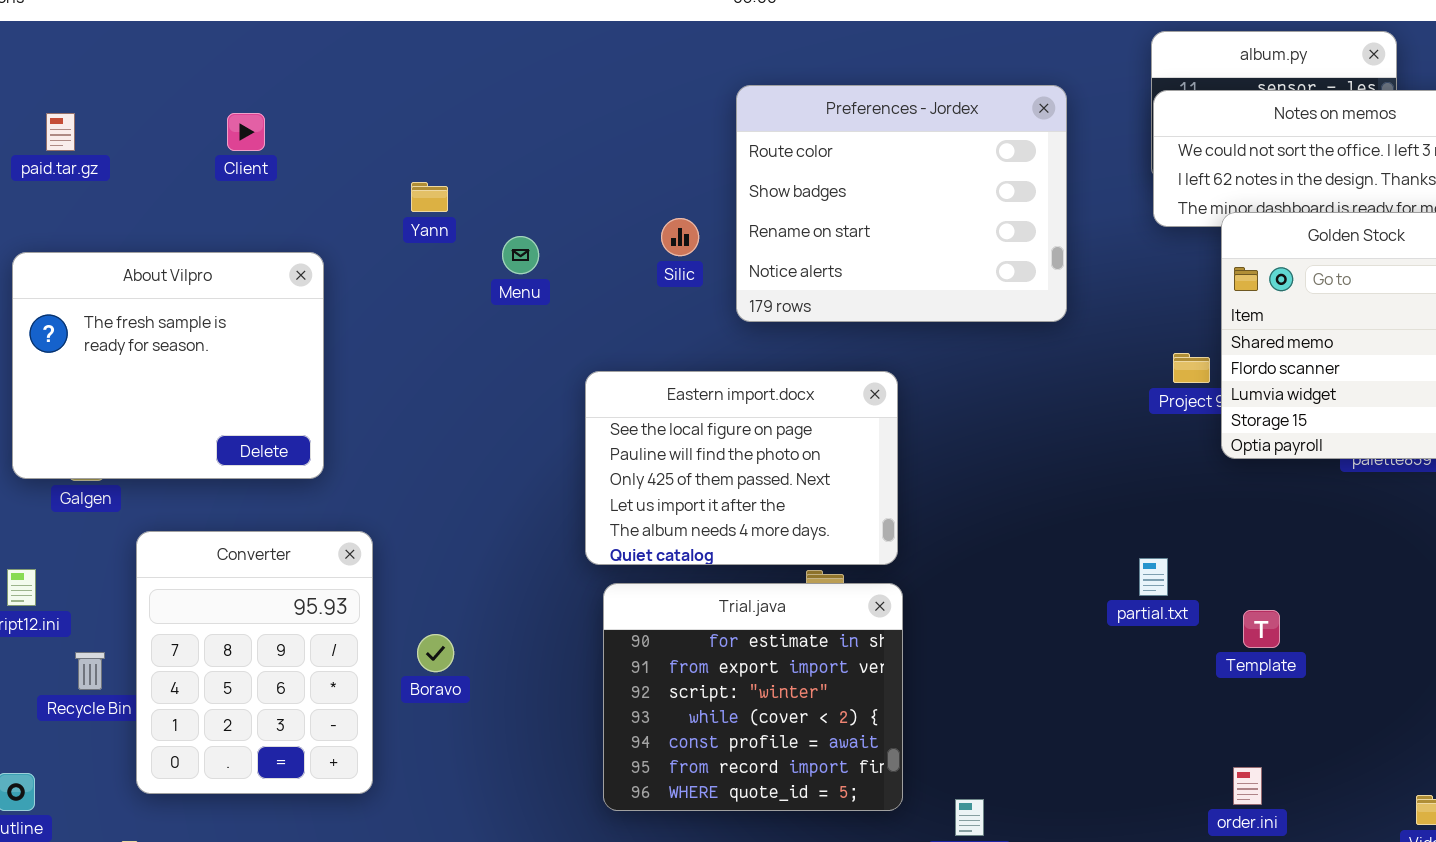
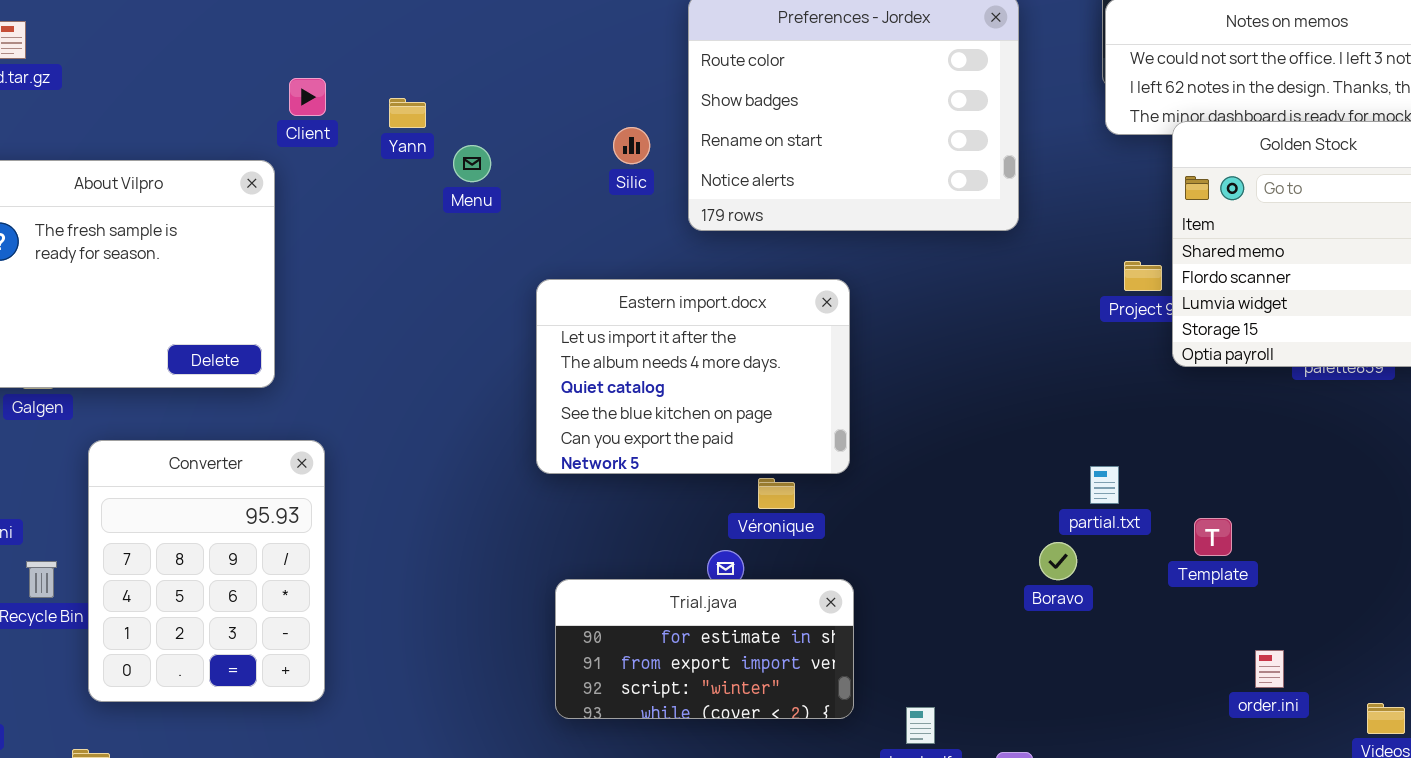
Client: [227,113,265,151] -> [289,78,326,116], moved
Yann: [411,182,448,212] -> [389,98,426,128], moved
Eastern import.docx: [585,371,898,565] -> [536,279,850,474], scrolled down 3 rows
Trial.java: [603,583,903,811] -> [555,579,854,719], resized
Boravo: [417,634,454,672] -> [1039,542,1077,580], moved
order.ini: [1233,767,1262,805] -> [1255,650,1284,688], moved

